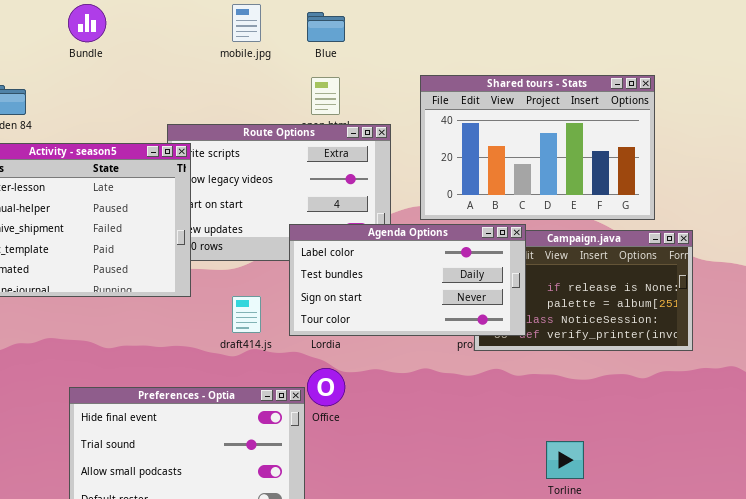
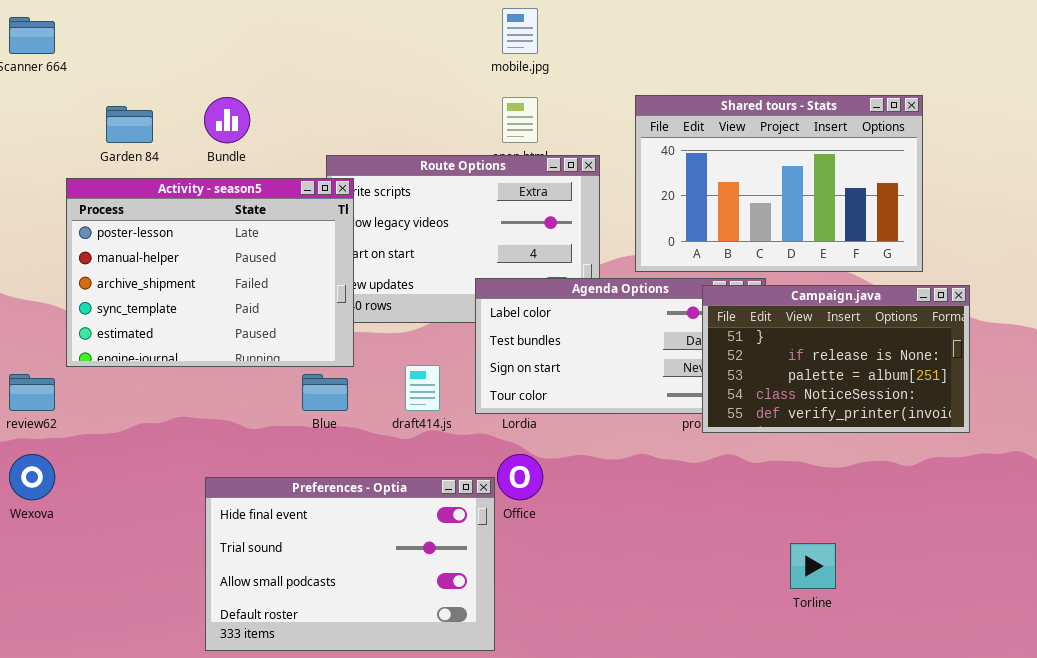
Bundle: [68,4,106,42] -> [204,97,250,143], moved
mobile.jpg: [232,4,261,42] -> [502,8,538,54], moved
Blue: [307,12,345,42] -> [302,374,348,411], moved
Campaign.java: [474,230,693,351] -> [702,285,970,433], raised

